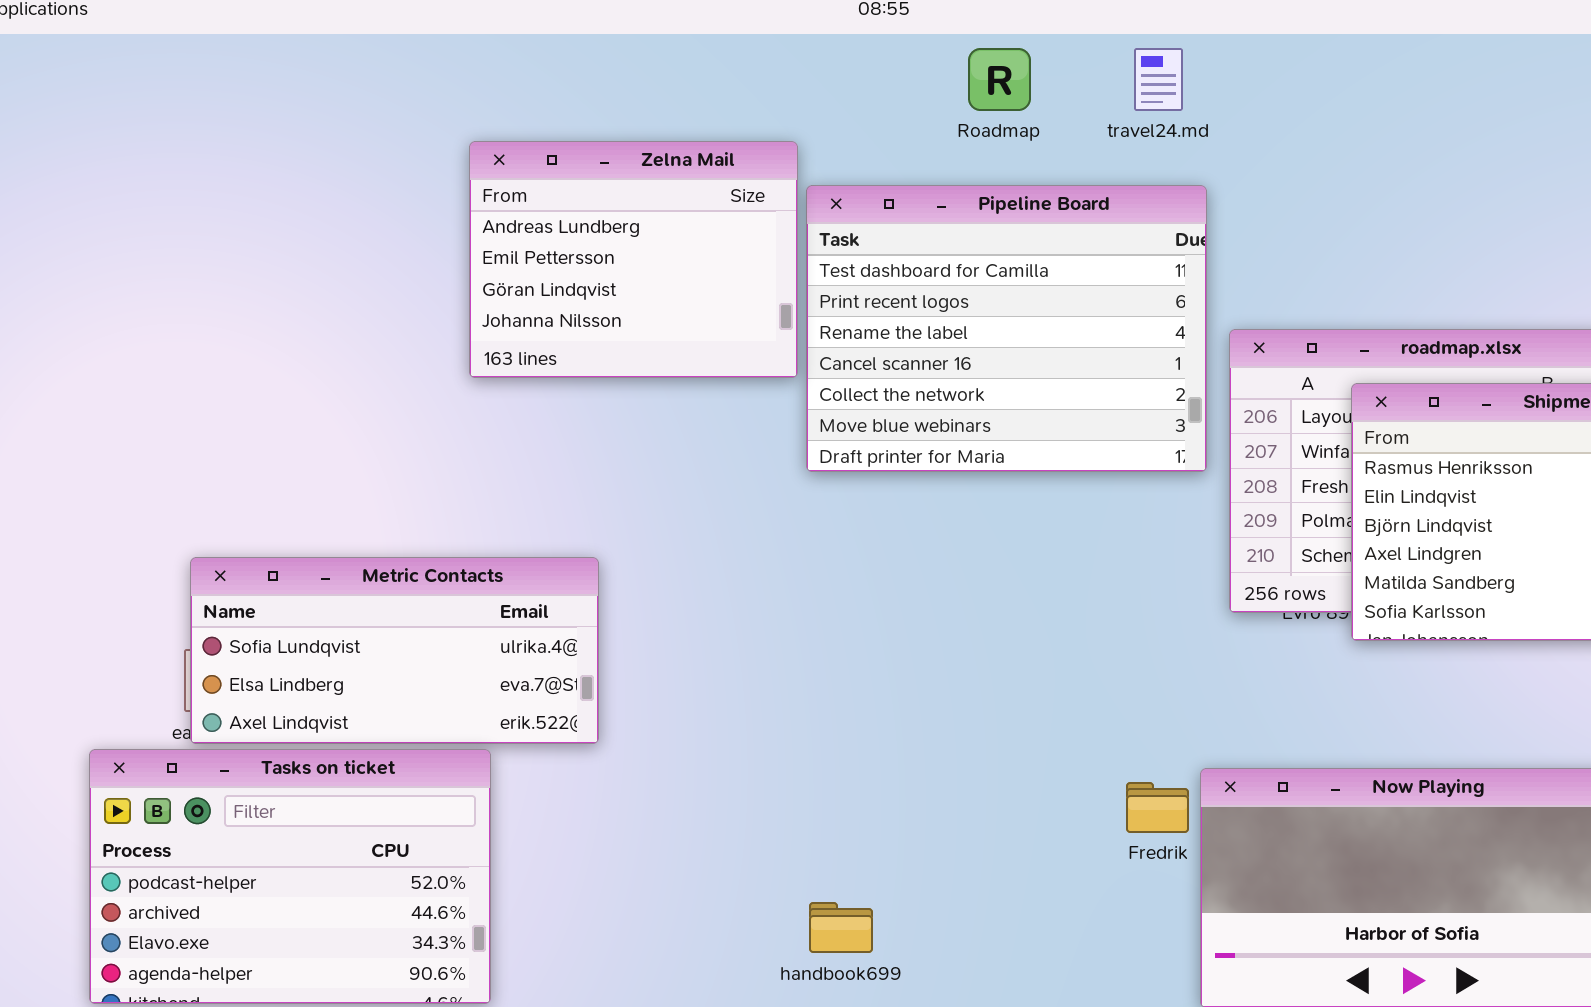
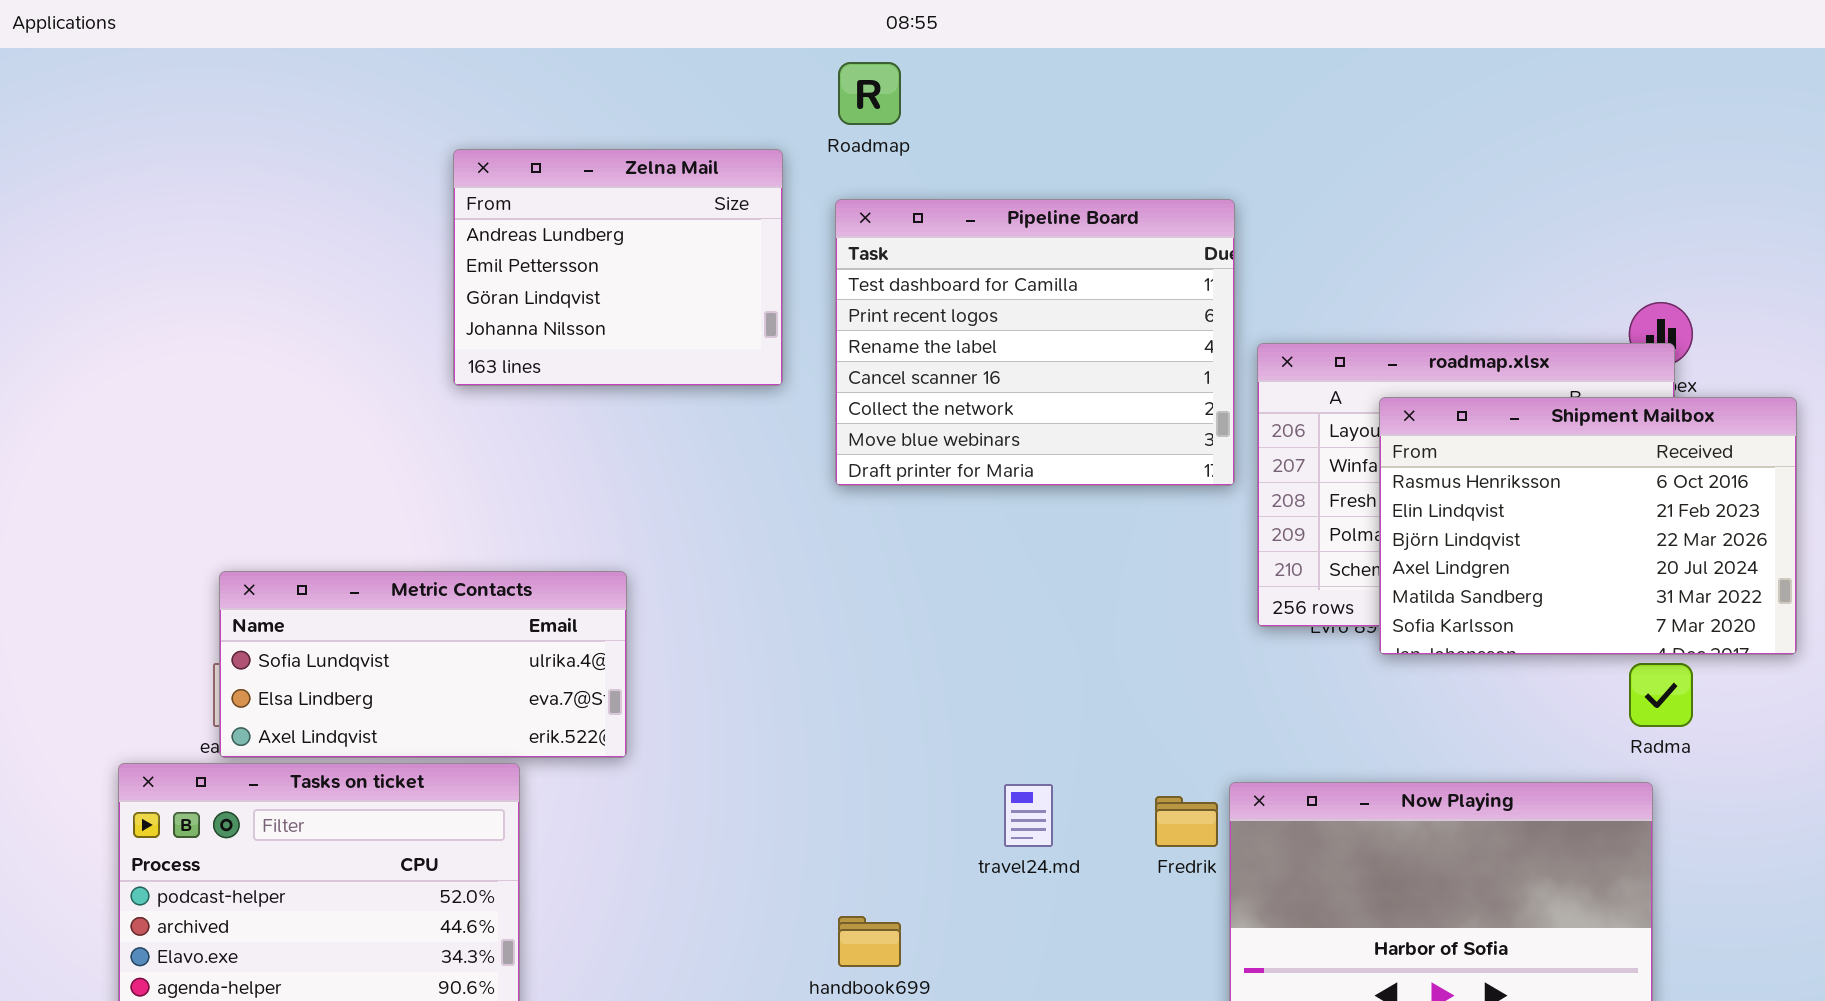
Roadmap: [968,48,1031,111] -> [838,62,901,125], moved
travel24.md: [1134,48,1183,111] -> [1004,784,1053,847], moved
Zelna Mail: [469,141,798,378] -> [453,149,783,386], moved

